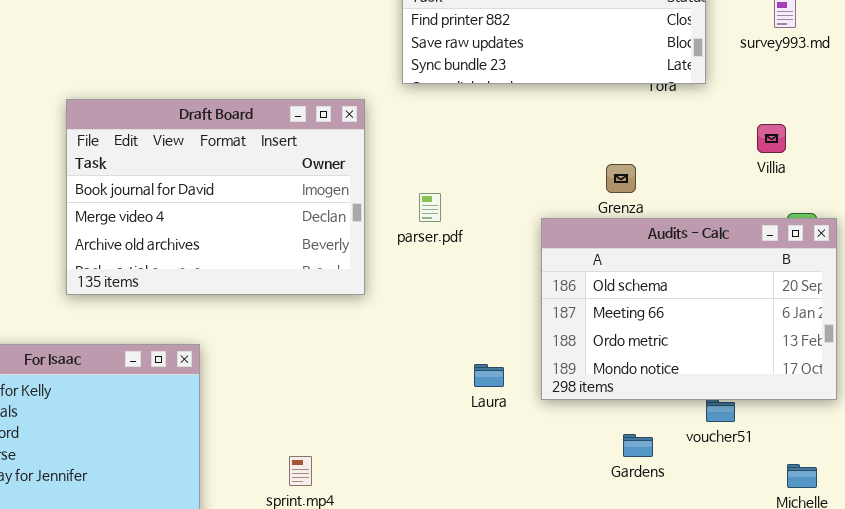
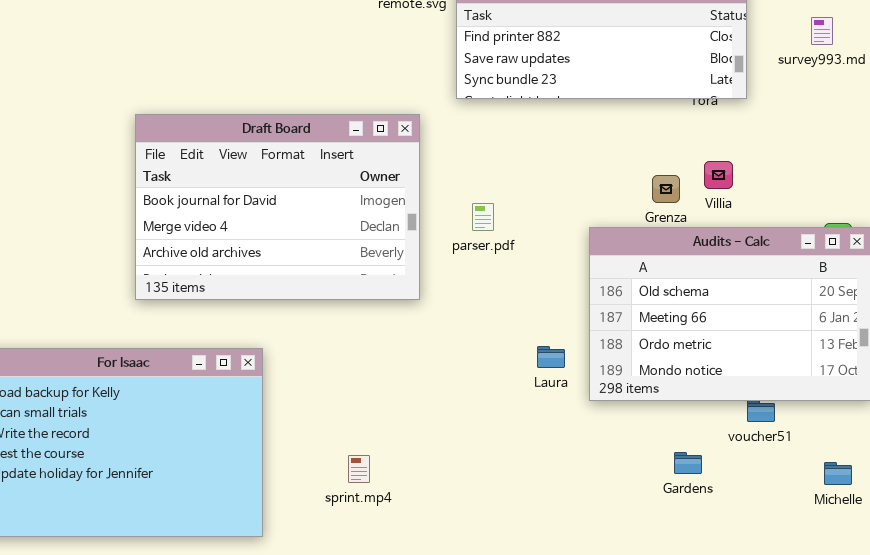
Villia: [757,124,786,153] -> [704,161,733,189], moved
Laura: [474,364,504,387] -> [537,346,565,368], moved
Gardens: [623,434,653,457] -> [674,452,702,474], moved

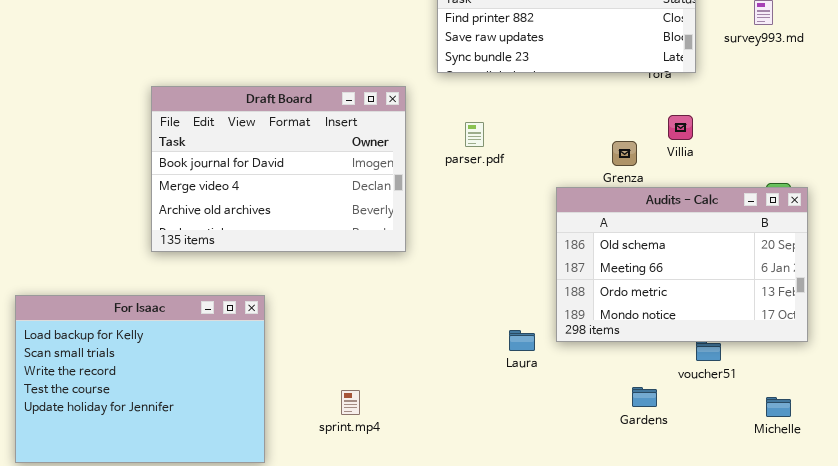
Villia: [704,161,733,189] -> [668,115,693,140], moved
parser.pdf: [472,203,494,231] -> [465,122,484,147], moved
Laura: [537,346,565,368] -> [509,330,535,351], moved

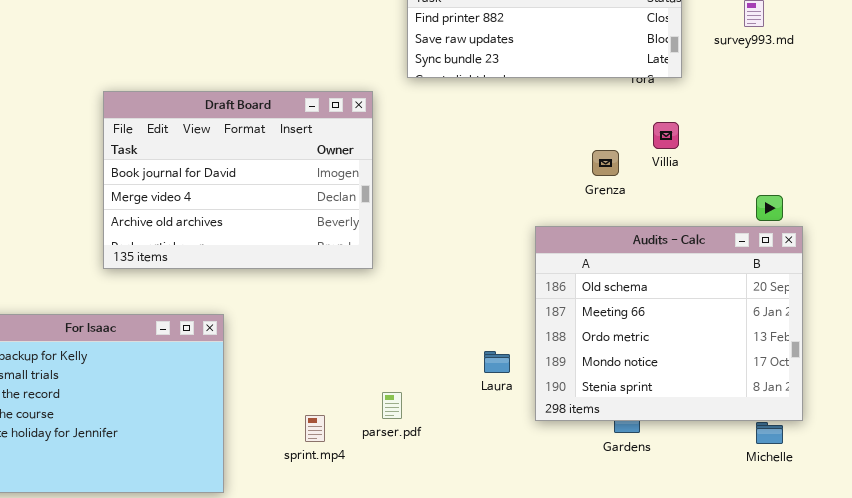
parser.pdf: [465,122,484,147] -> [382,392,402,419], moved
Audits - Calc: [556,187,808,342] -> [535,226,803,421], moved, resized

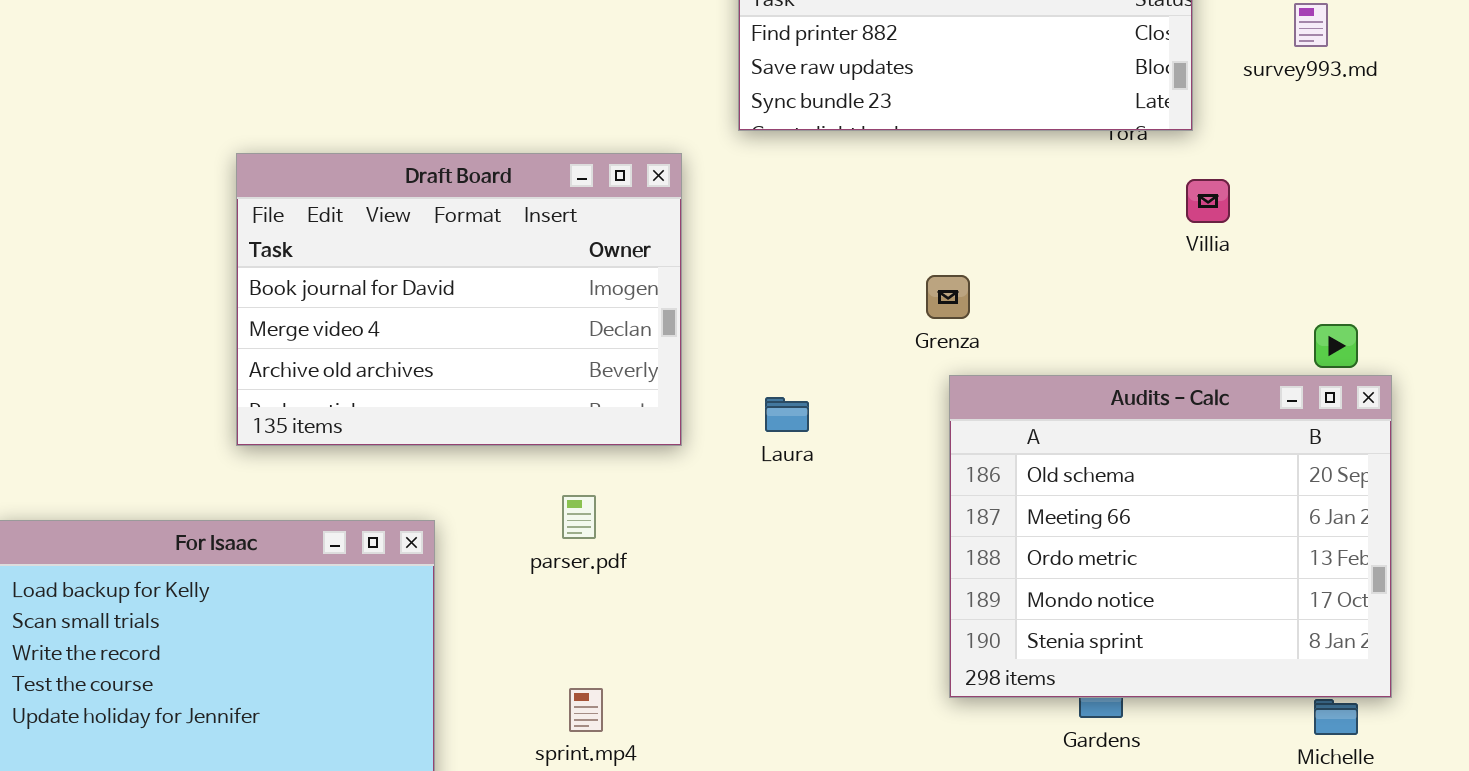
Villia: [653,122,679,149] -> [1186,179,1230,223], moved
Grenza: [592,150,619,176] -> [926,275,970,319], moved
Laura: [484,351,510,373] -> [765,397,809,432], moved
parser.pdf: [382,392,402,419] -> [562,495,596,539], moved

